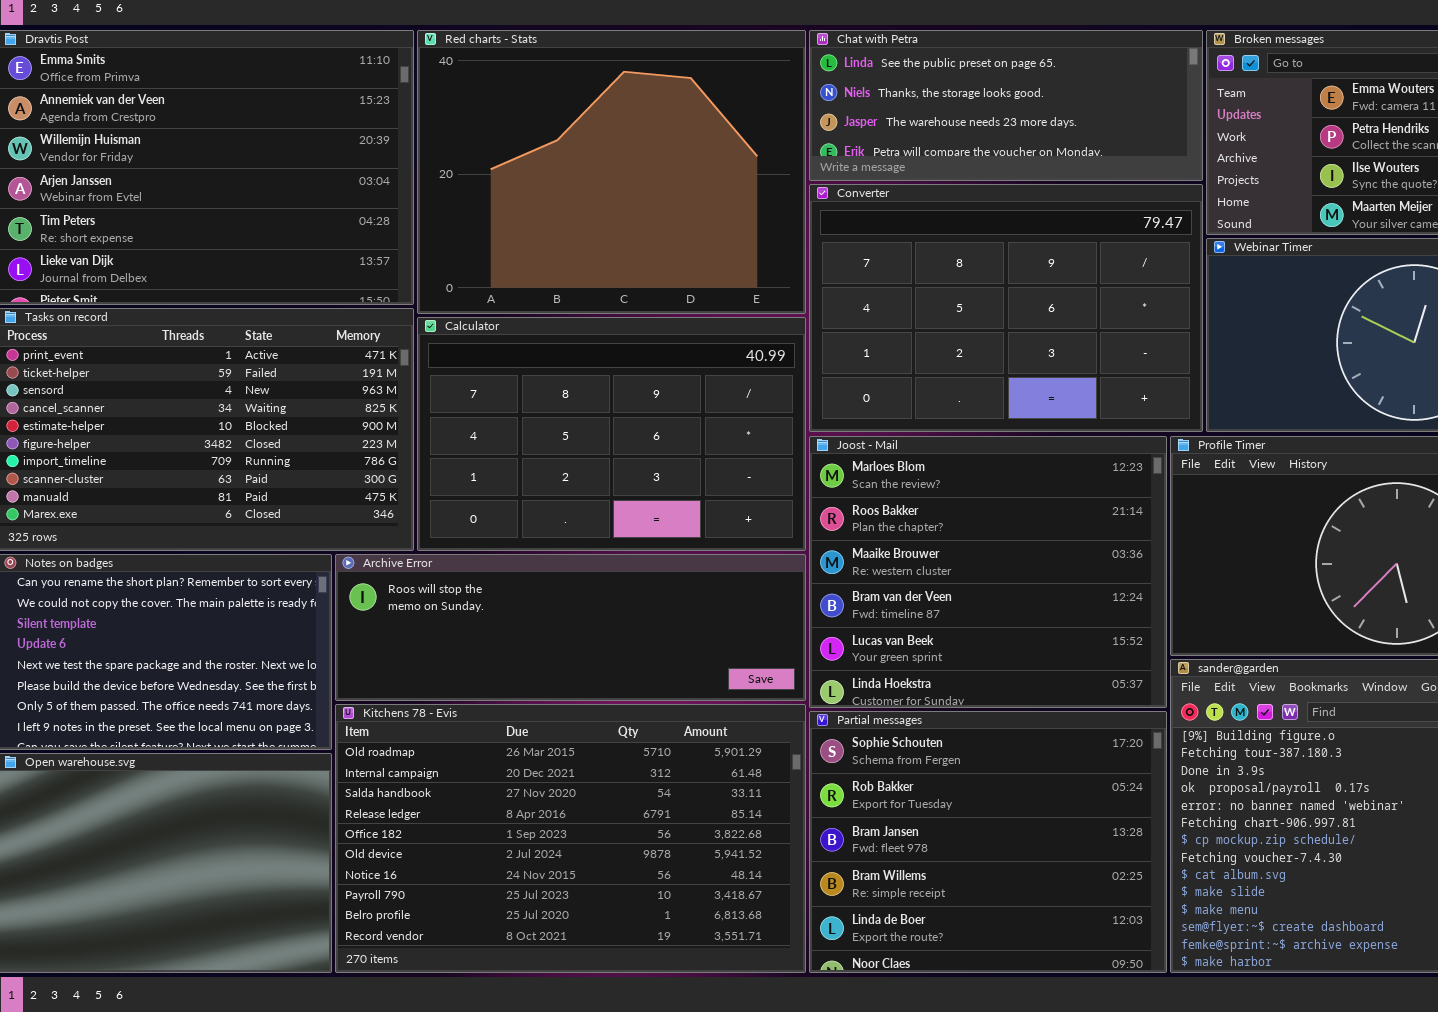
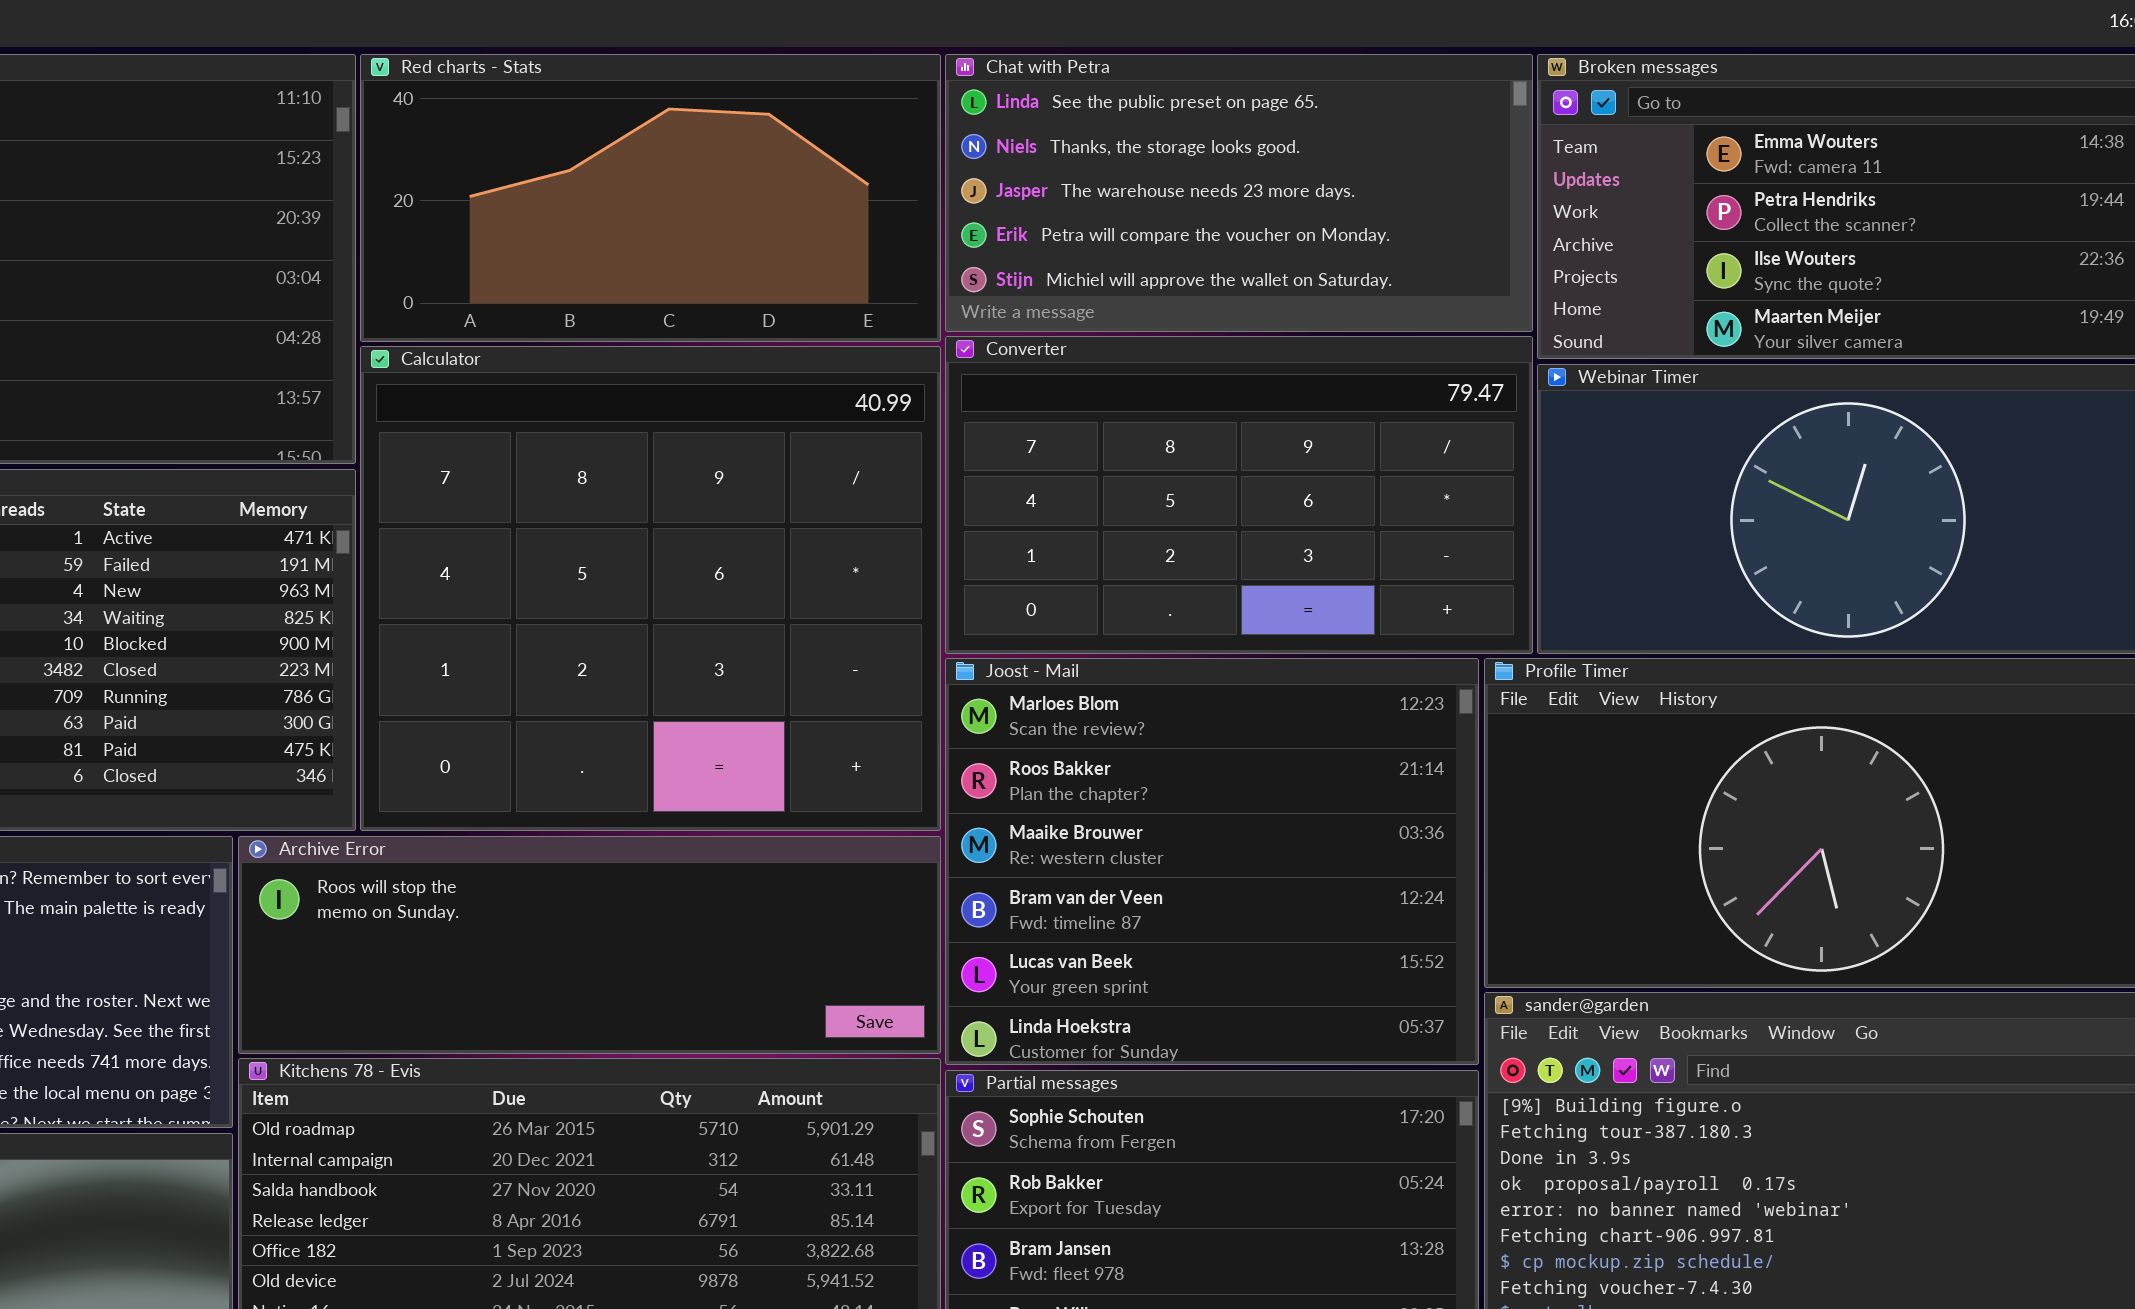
Red charts - Stats: [417,30,806,314] -> [360,54,941,342], resized
Chat with Petra: [809,30,1203,181] -> [945,54,1533,332], resized
Converter: [809,184,1203,432] -> [945,336,1533,654], resized
Calculator: [417,317,806,551] -> [360,346,941,831], resized

